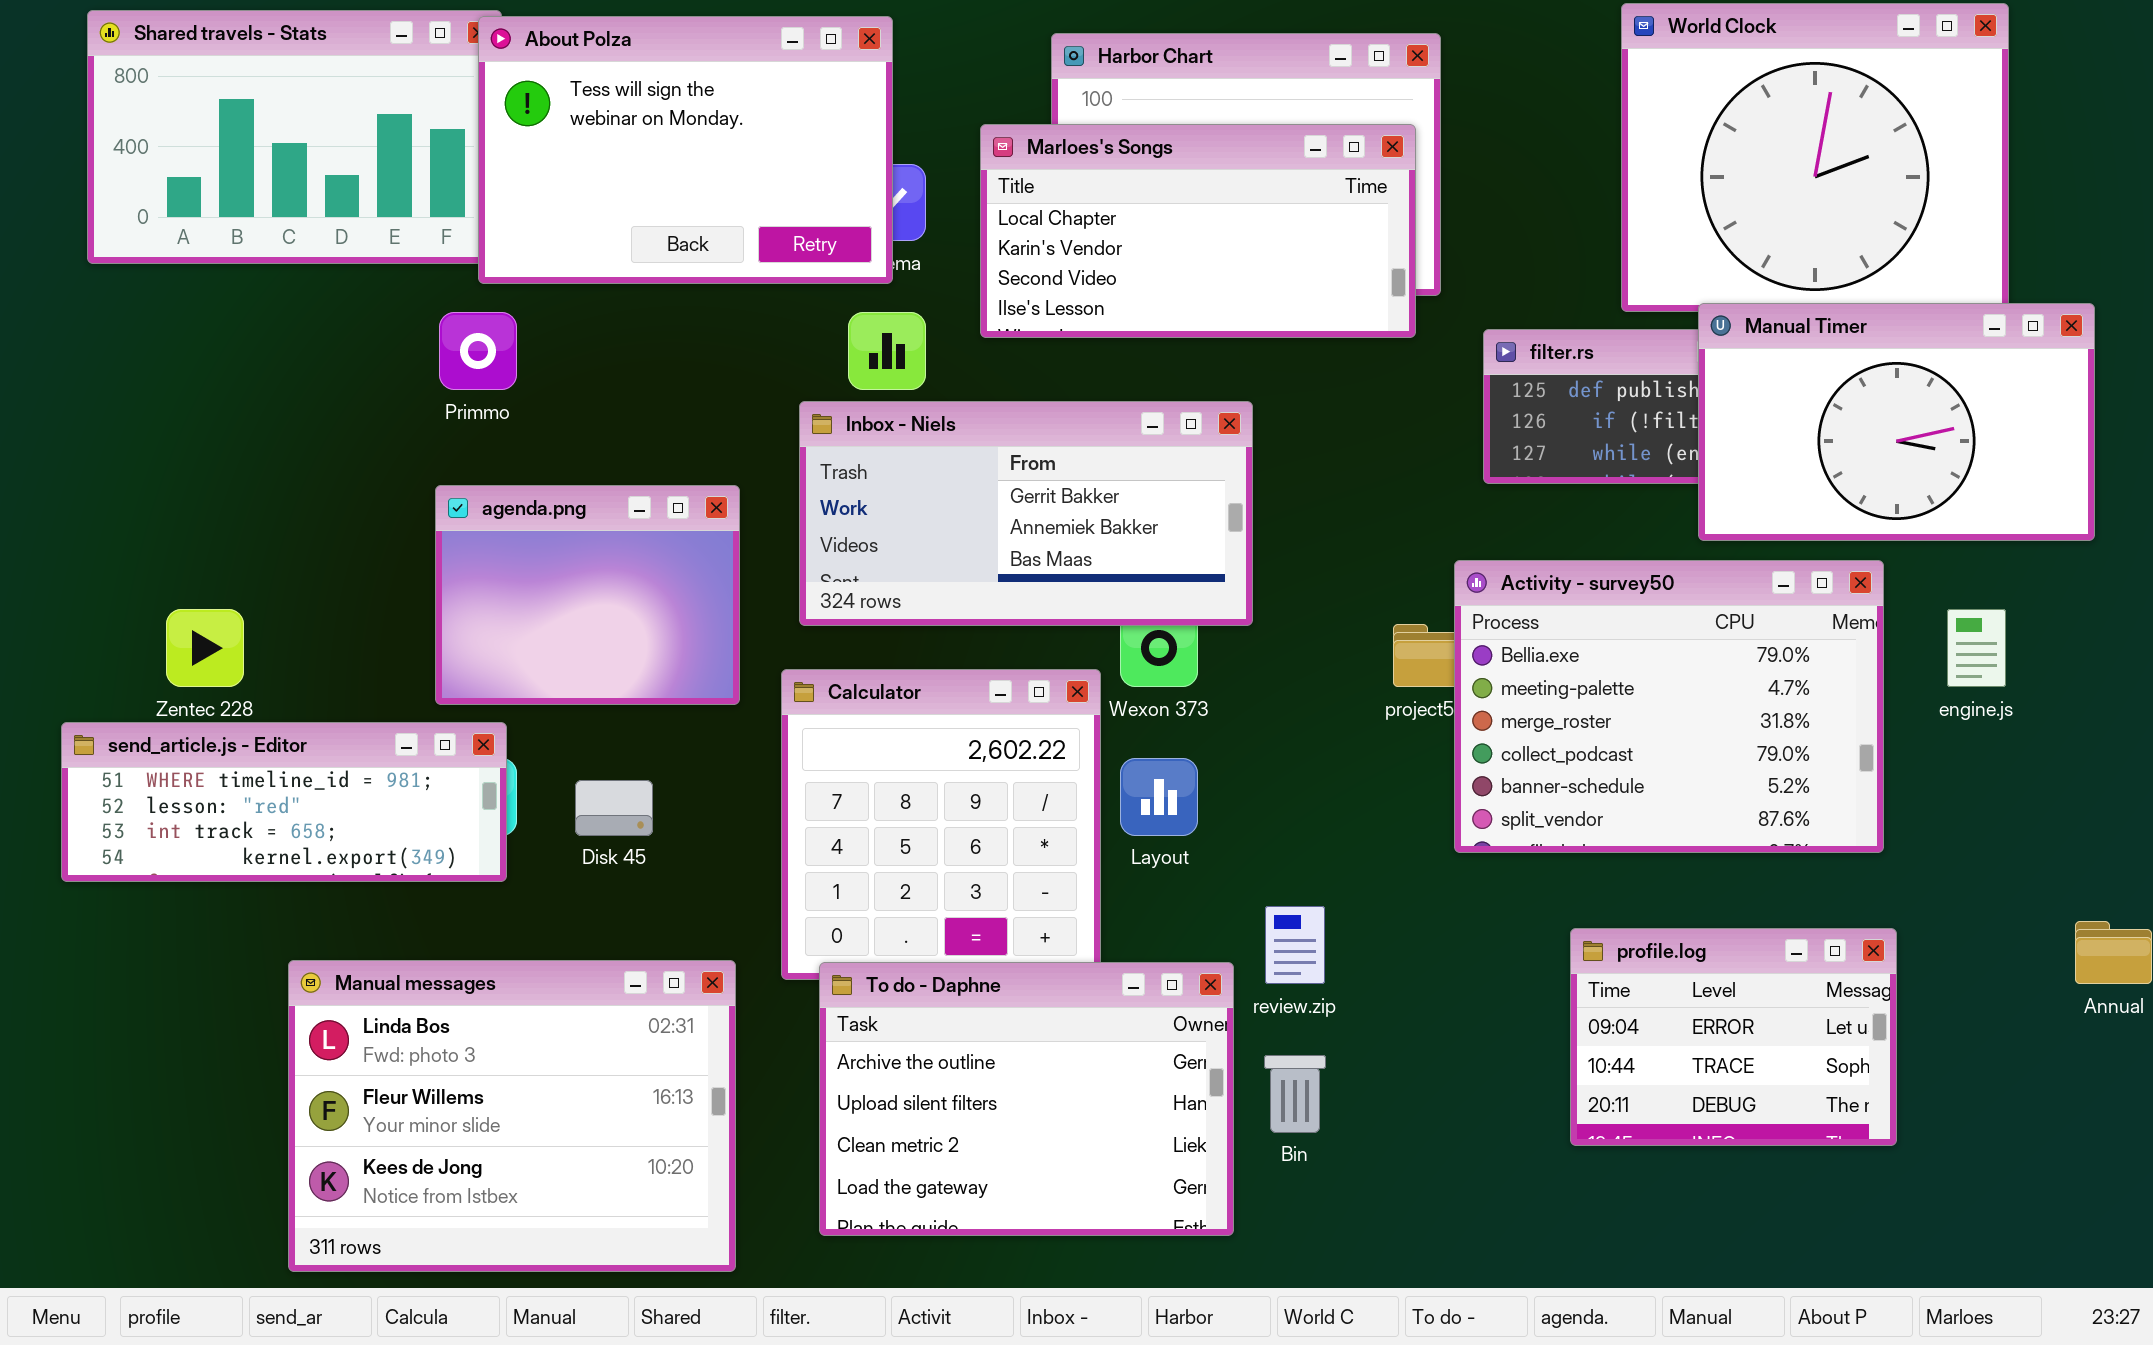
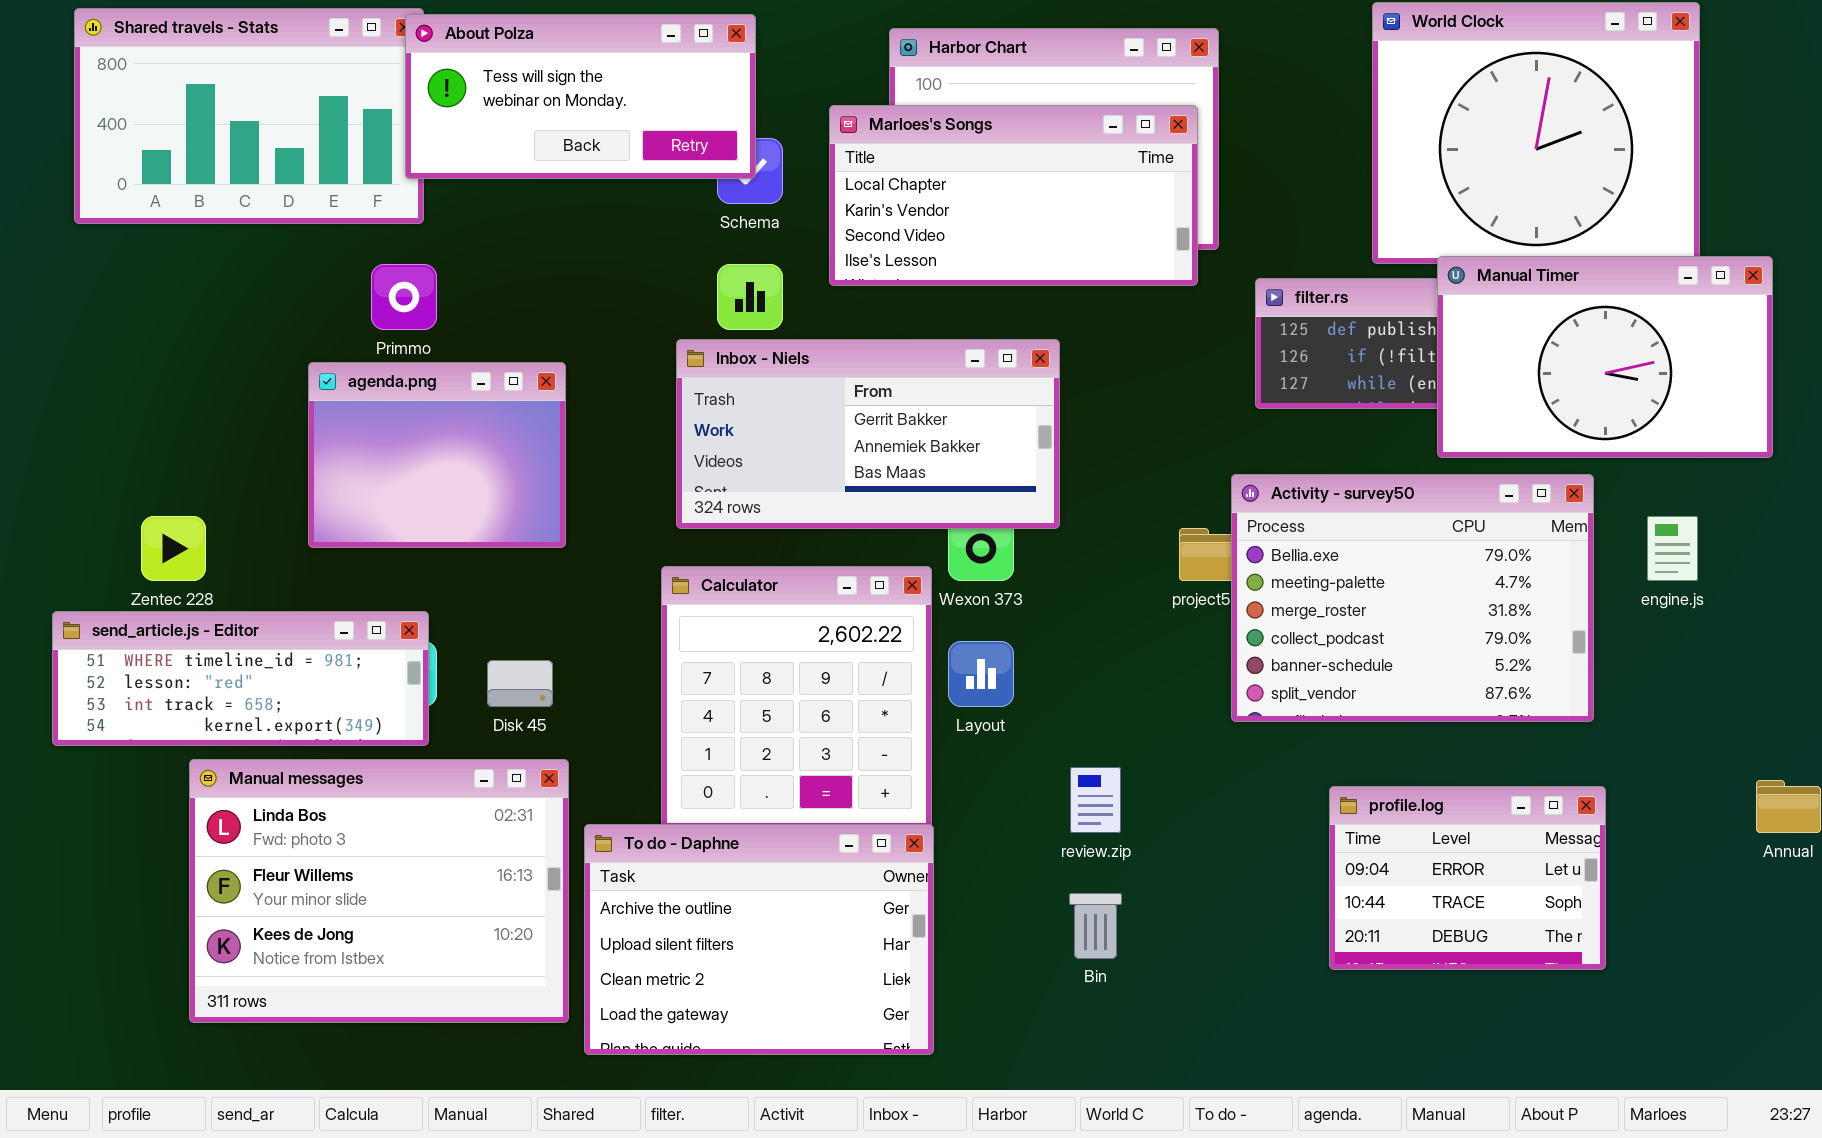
About Polza: [478,16,893,284] -> [405,14,756,179], resized
agenda.png: [435,485,740,705] -> [308,362,566,548], moved
Manual messages: [288,960,736,1272] -> [189,759,569,1023], moved
To do - Daphne: [819,962,1234,1236] -> [584,824,934,1055], moved

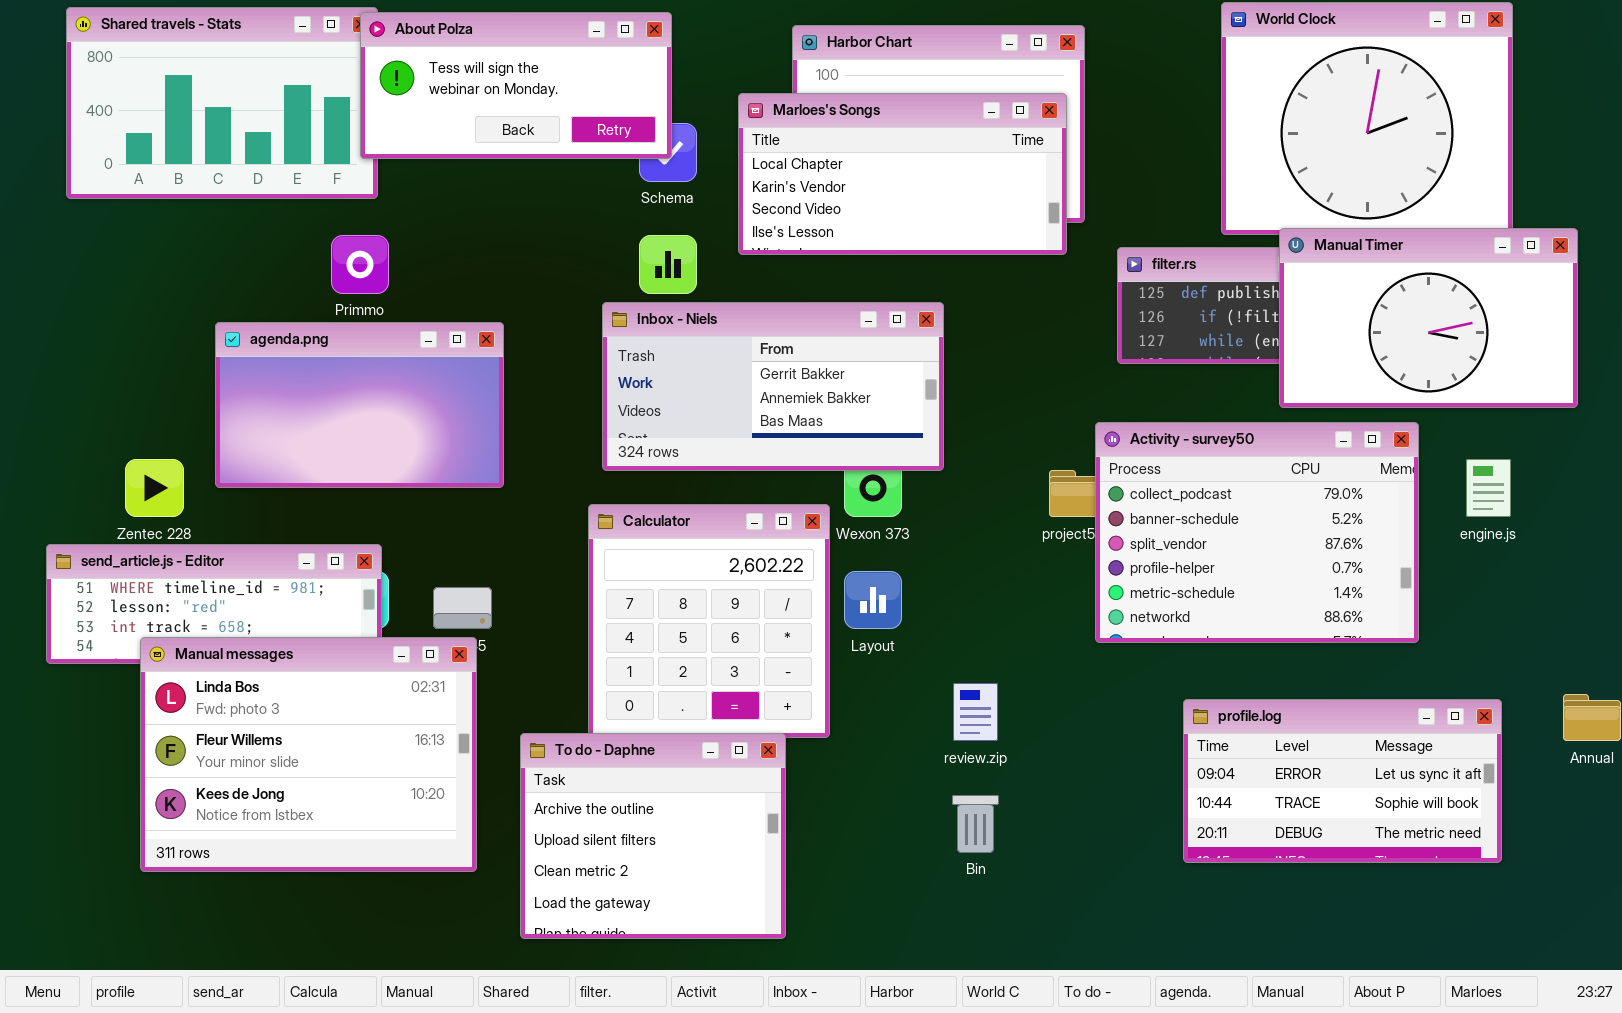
agenda.png: [308,362,566,548] -> [215,322,504,488], resized
Activity - survey50: [1231,474,1594,722] -> [1095,422,1419,643], scrolled down 3 rows
Manual messages: [189,759,569,1023] -> [140,637,477,872], moved
profile.log: [1329,786,1606,970] -> [1183,699,1502,863], resized
To do - Daphne: [584,824,934,1055] -> [520,733,786,939], resized

